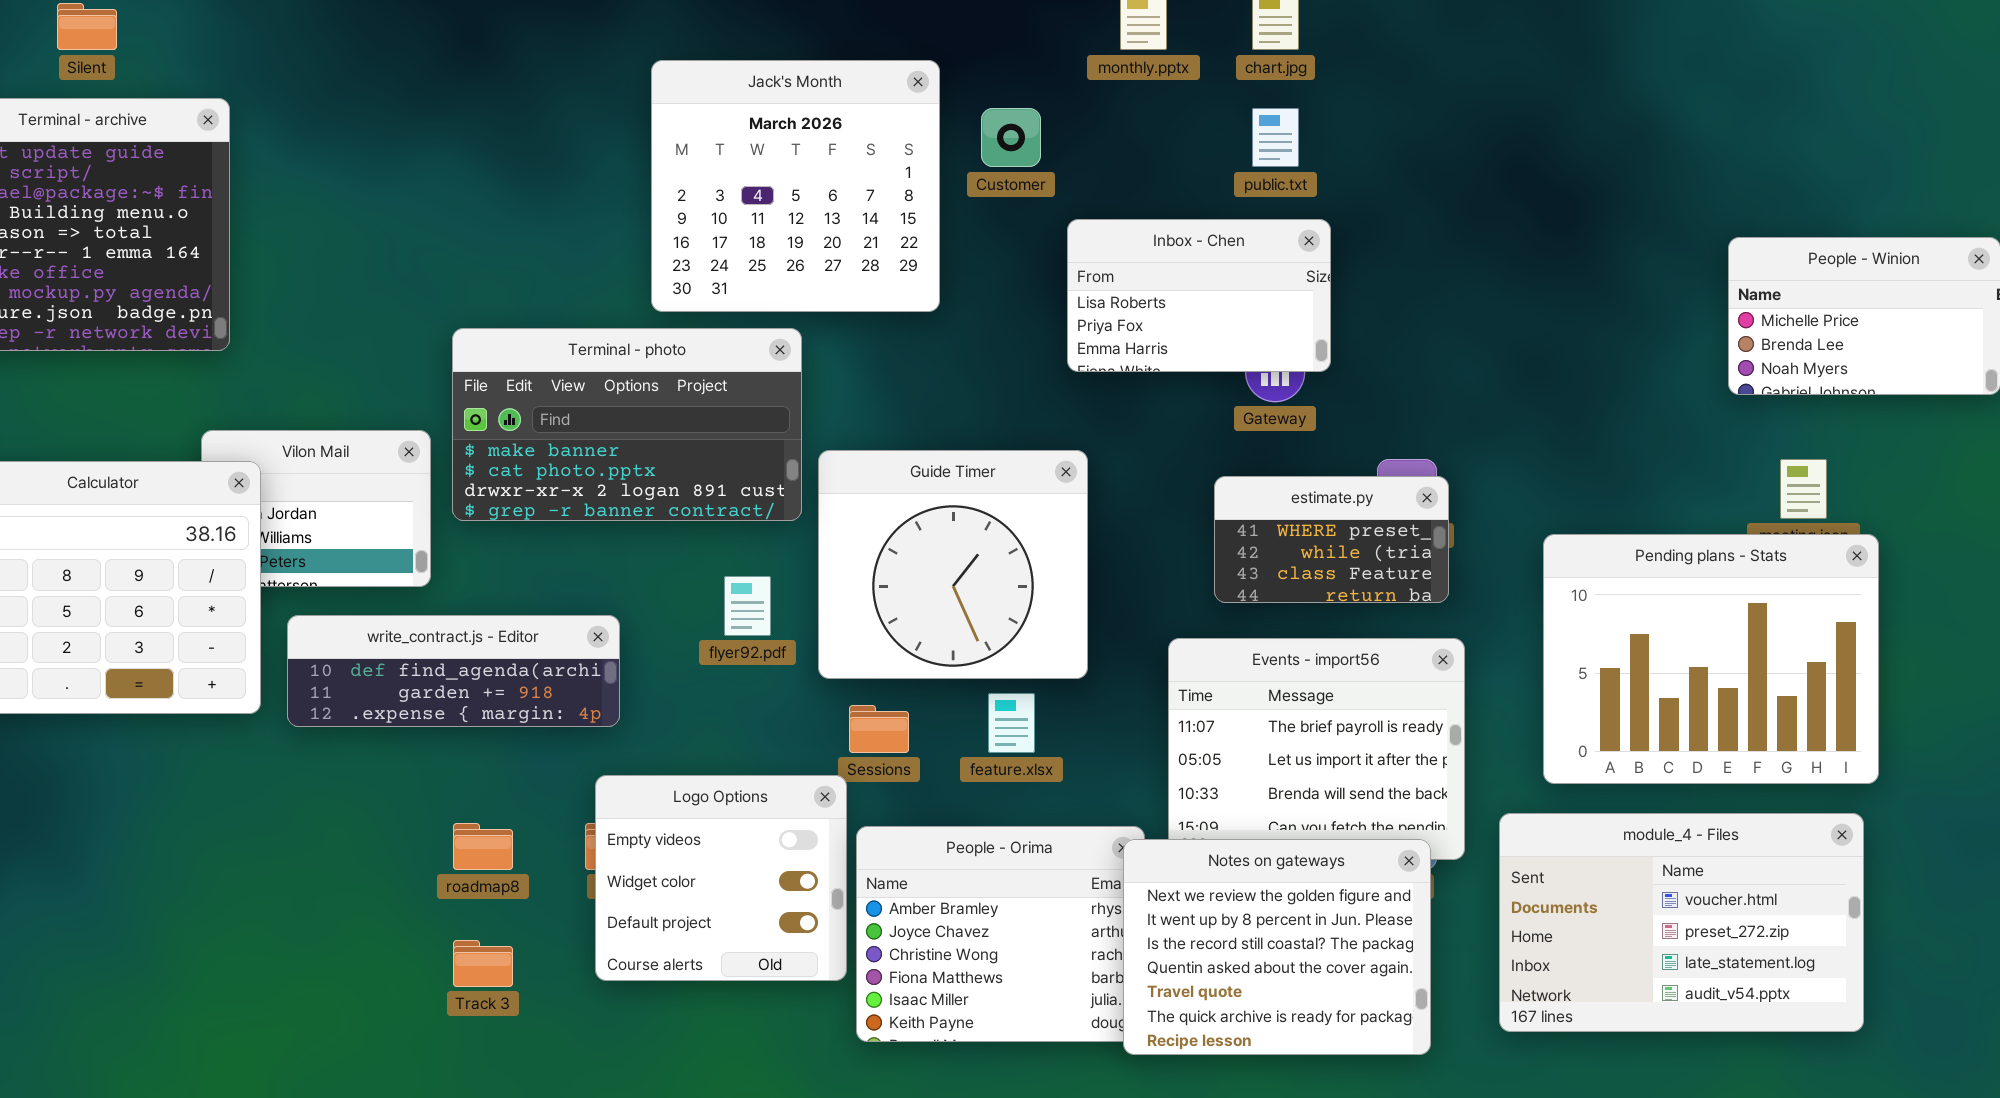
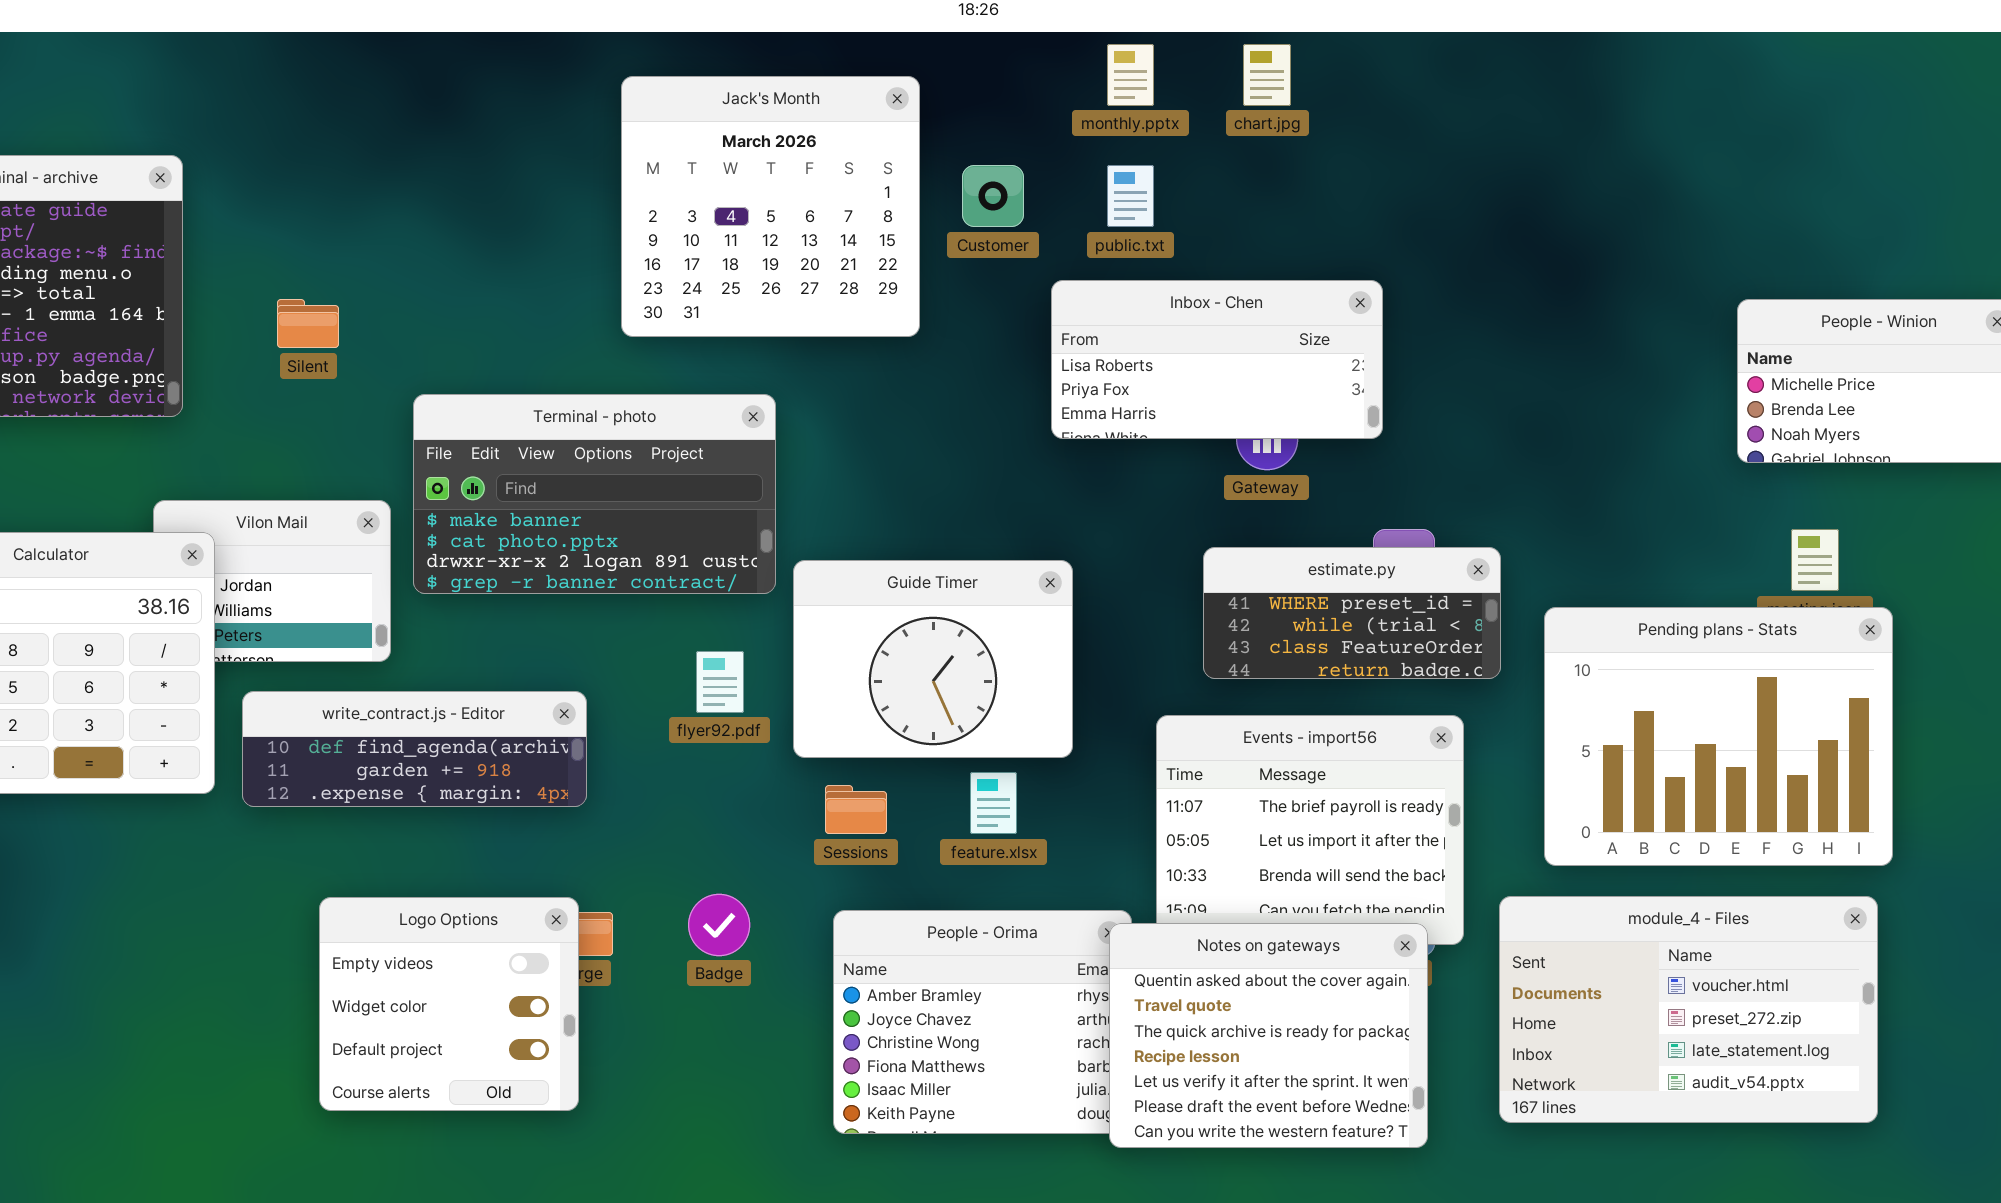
Silent: [57,3,117,50] -> [277,299,339,348], moved
Jack's Month: [651,60,940,312] -> [621,76,920,337], moved
public.txt: [1252,108,1299,167] -> [1107,165,1154,227], moved
Inbox - Chen: [1067,219,1331,372] -> [1051,280,1383,439], resized
Guide Timer: [818,450,1088,679] -> [793,560,1073,758], resized
estimate.py: [1214,476,1449,603] -> [1203,547,1501,679], resized
Logo Options: [595,775,847,981] -> [319,897,579,1111], moved
Notes on gateways: [1123,839,1431,1055] -> [1109,923,1428,1148], scrolled down 3 rows

